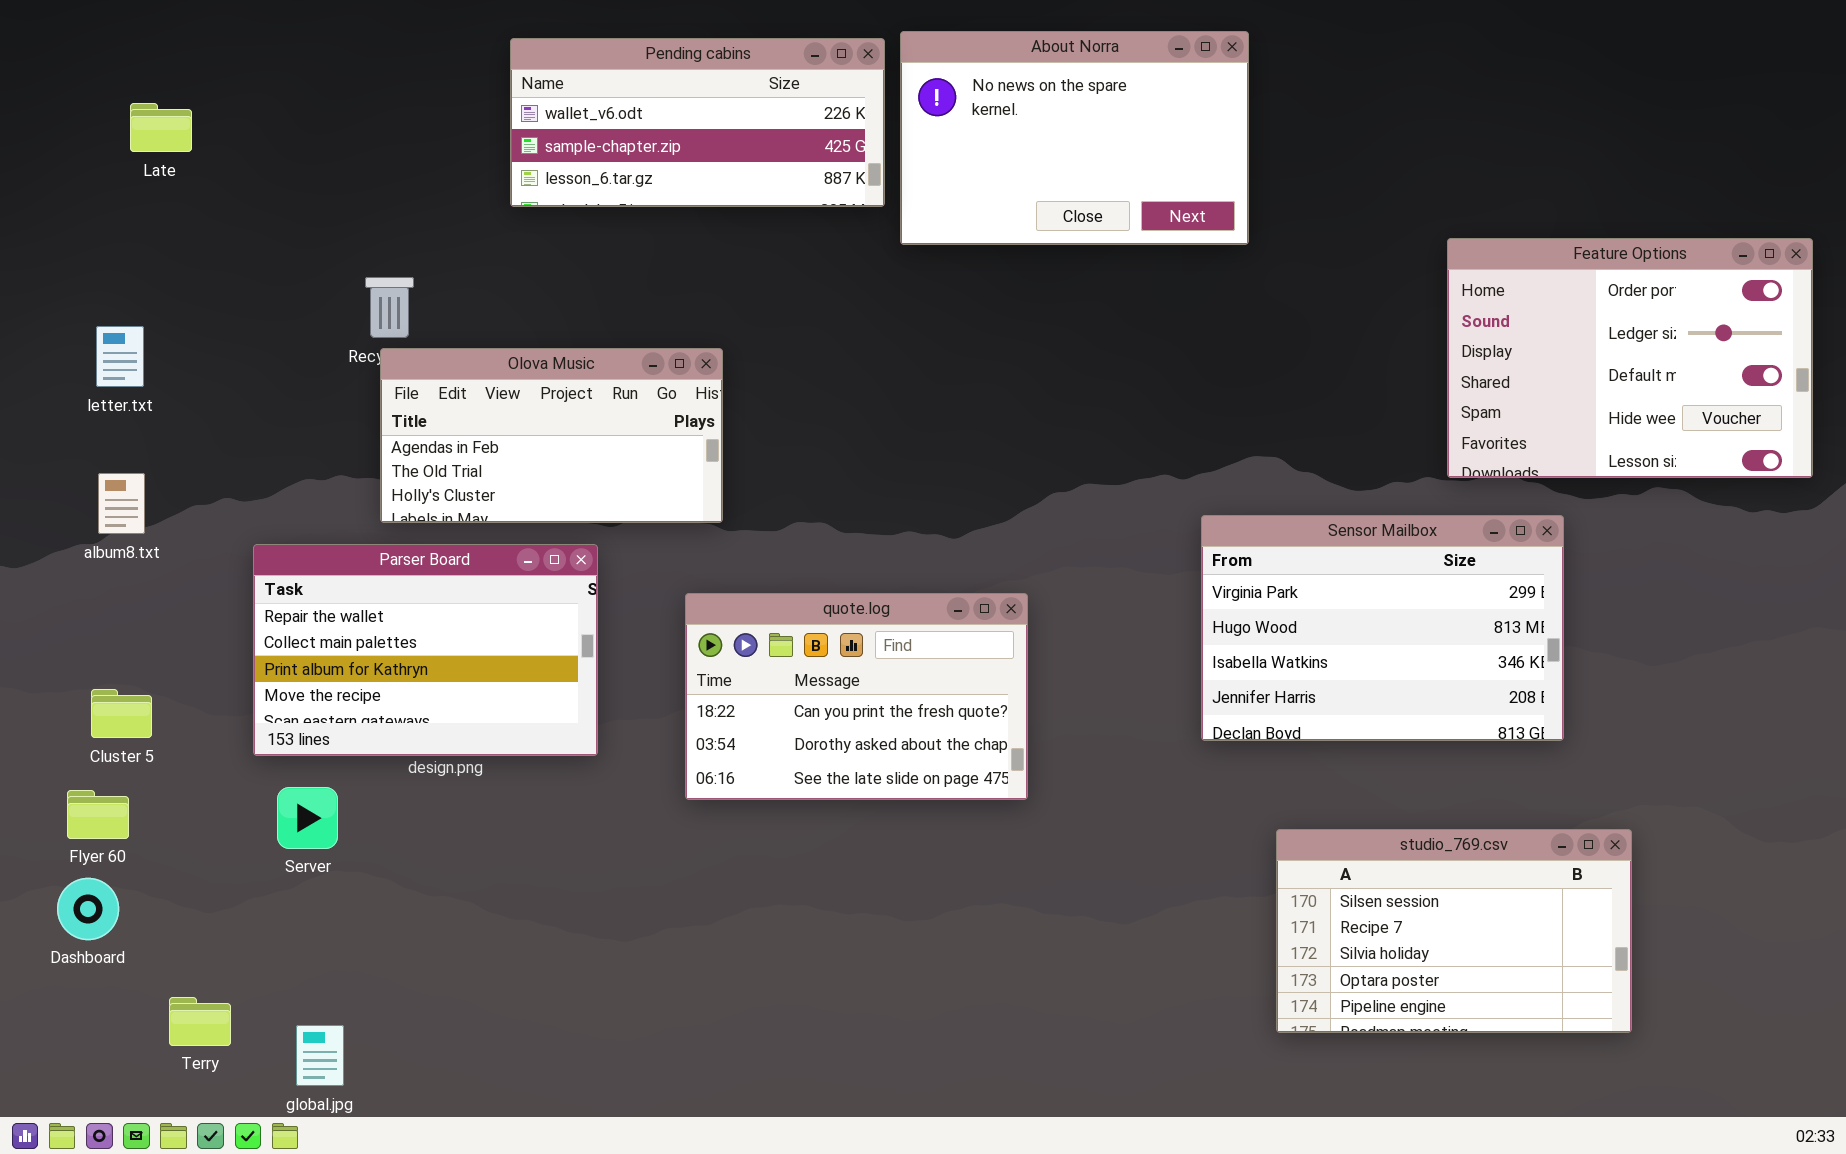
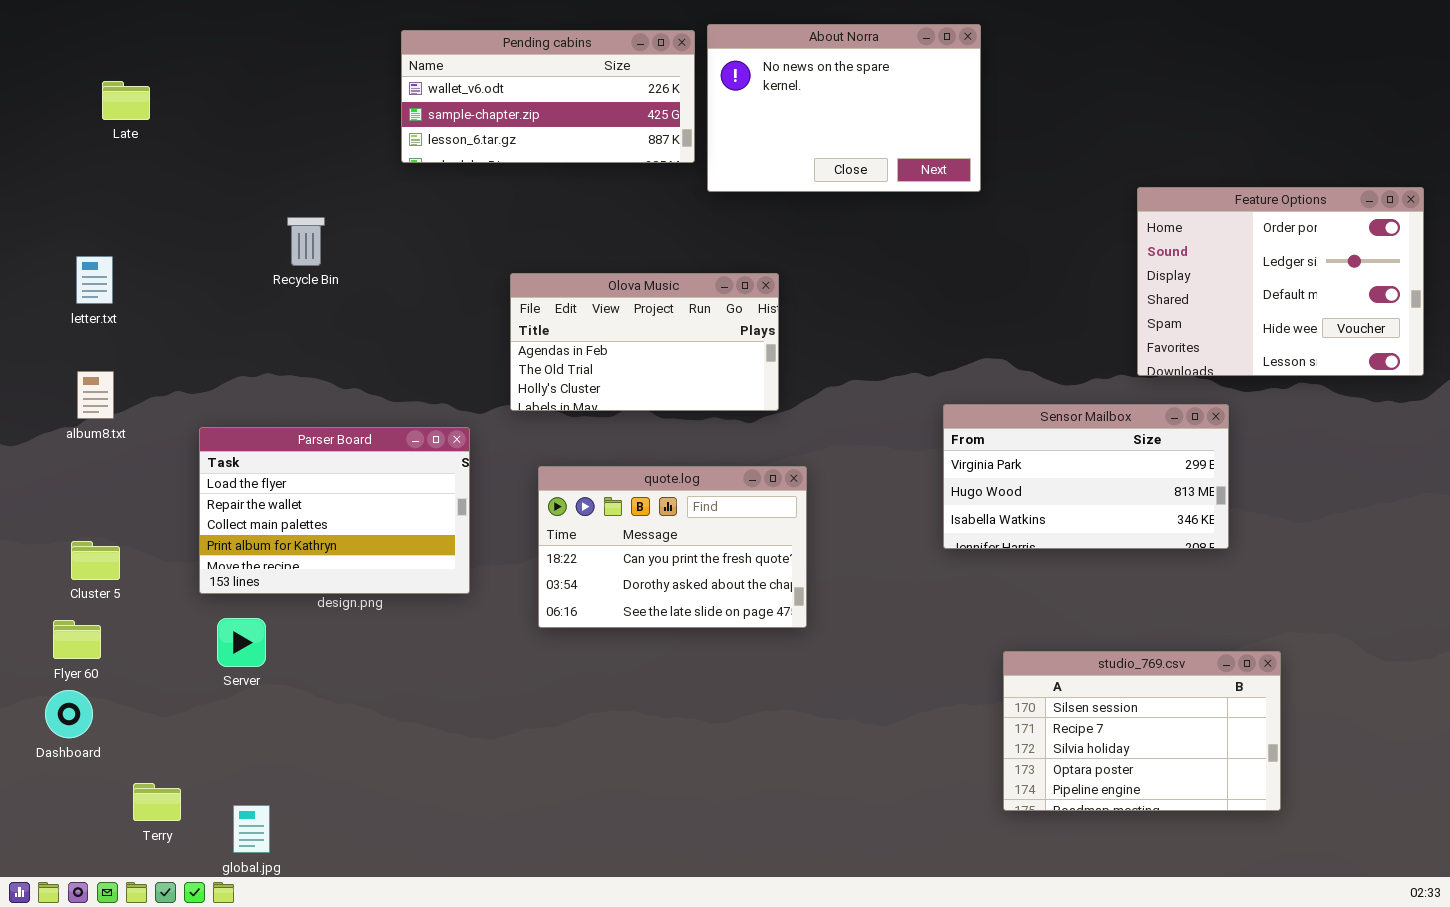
Olova Music: [380,348,723,523] -> [510,273,779,411], moved
Sensor Mailbox: [1201,515,1564,741] -> [943,404,1229,549], resized
Parser Board: [253,544,598,756] -> [199,427,470,594], scrolled up 1 row

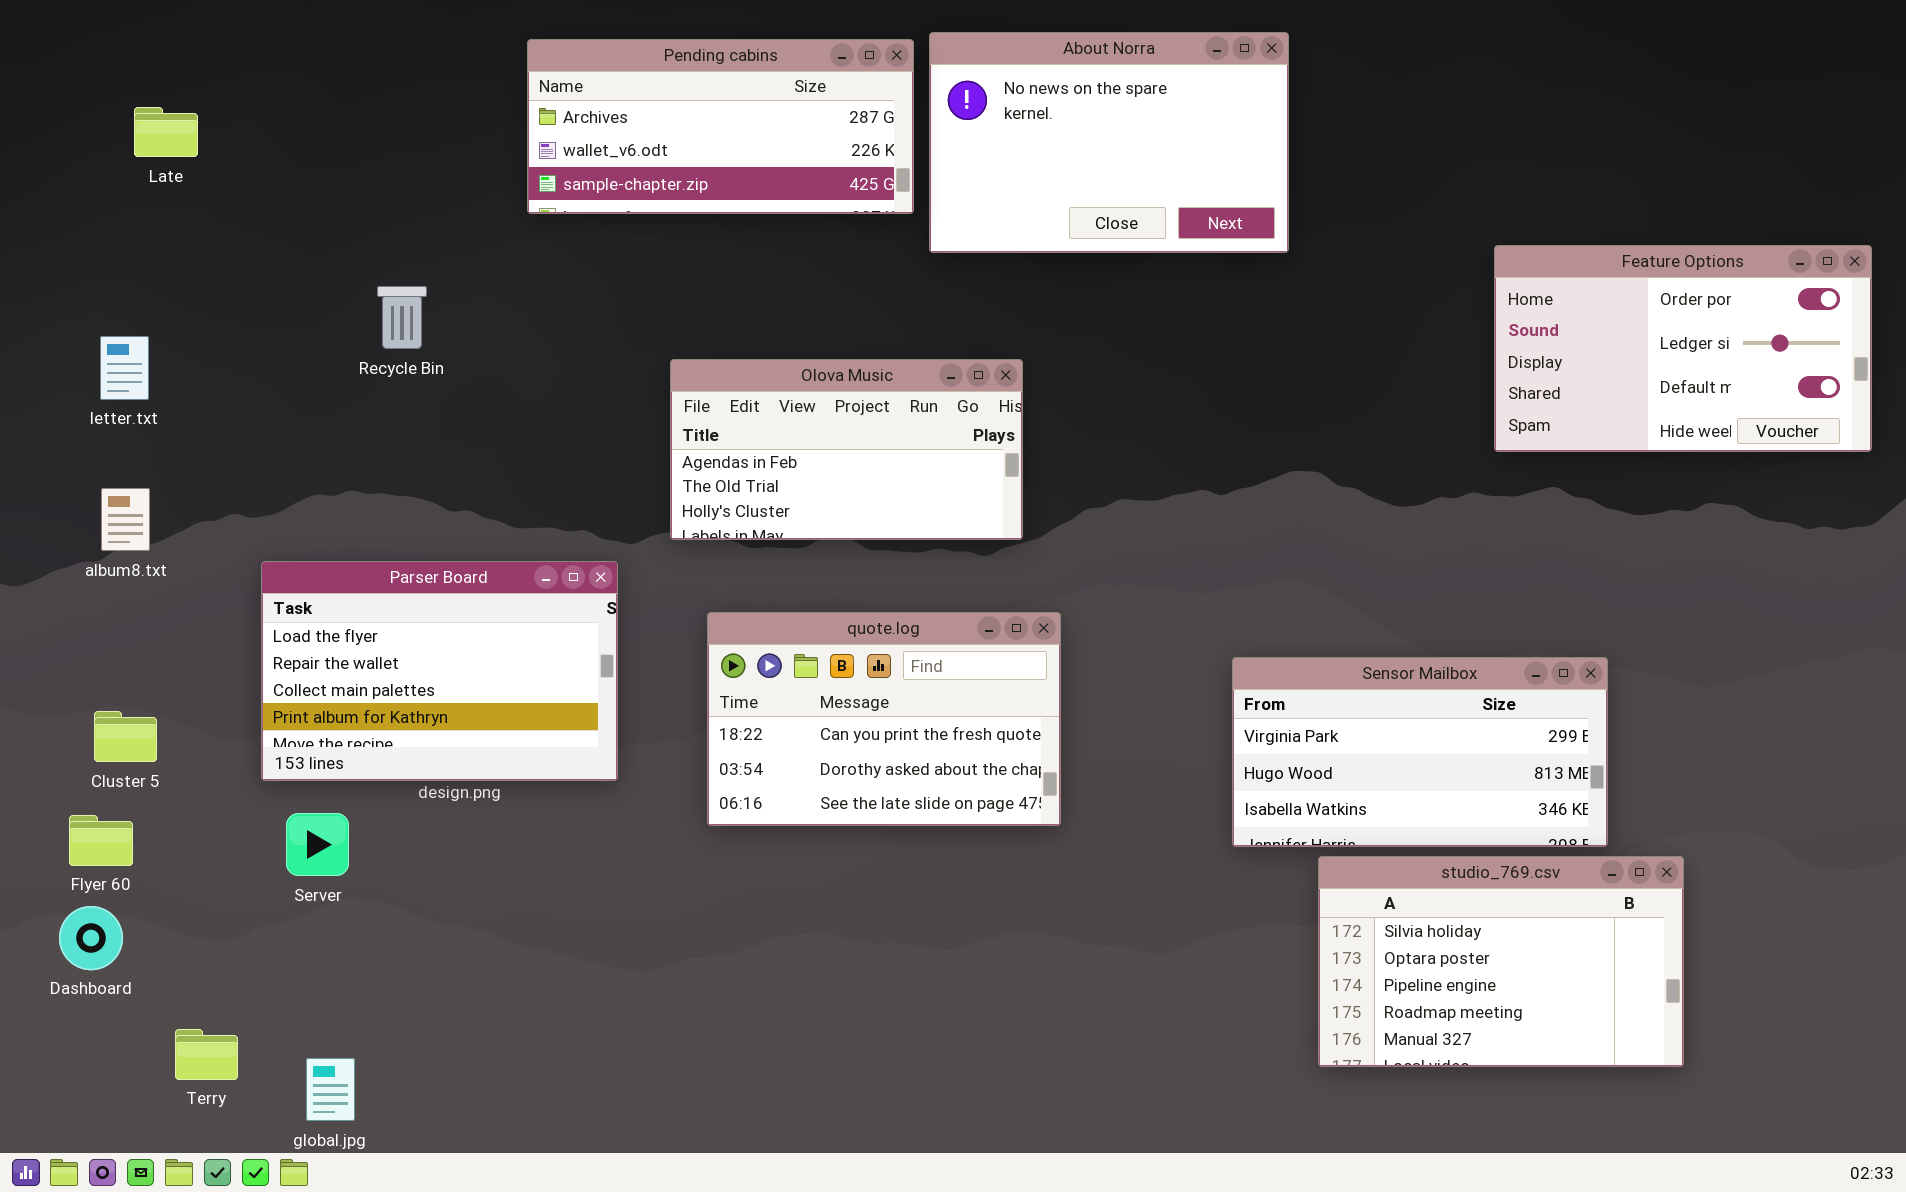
Pending cabins: [401,30,695,163] -> [527,39,914,214], scrolled up 1 row
Feature Options: [1137,187,1424,376] -> [1494,245,1872,452], resized
Sensor Mailbox: [943,404,1229,549] -> [1232,657,1608,847], moved
studio_769.csv: [1003,651,1281,811] -> [1318,856,1684,1067], scrolled down 2 rows

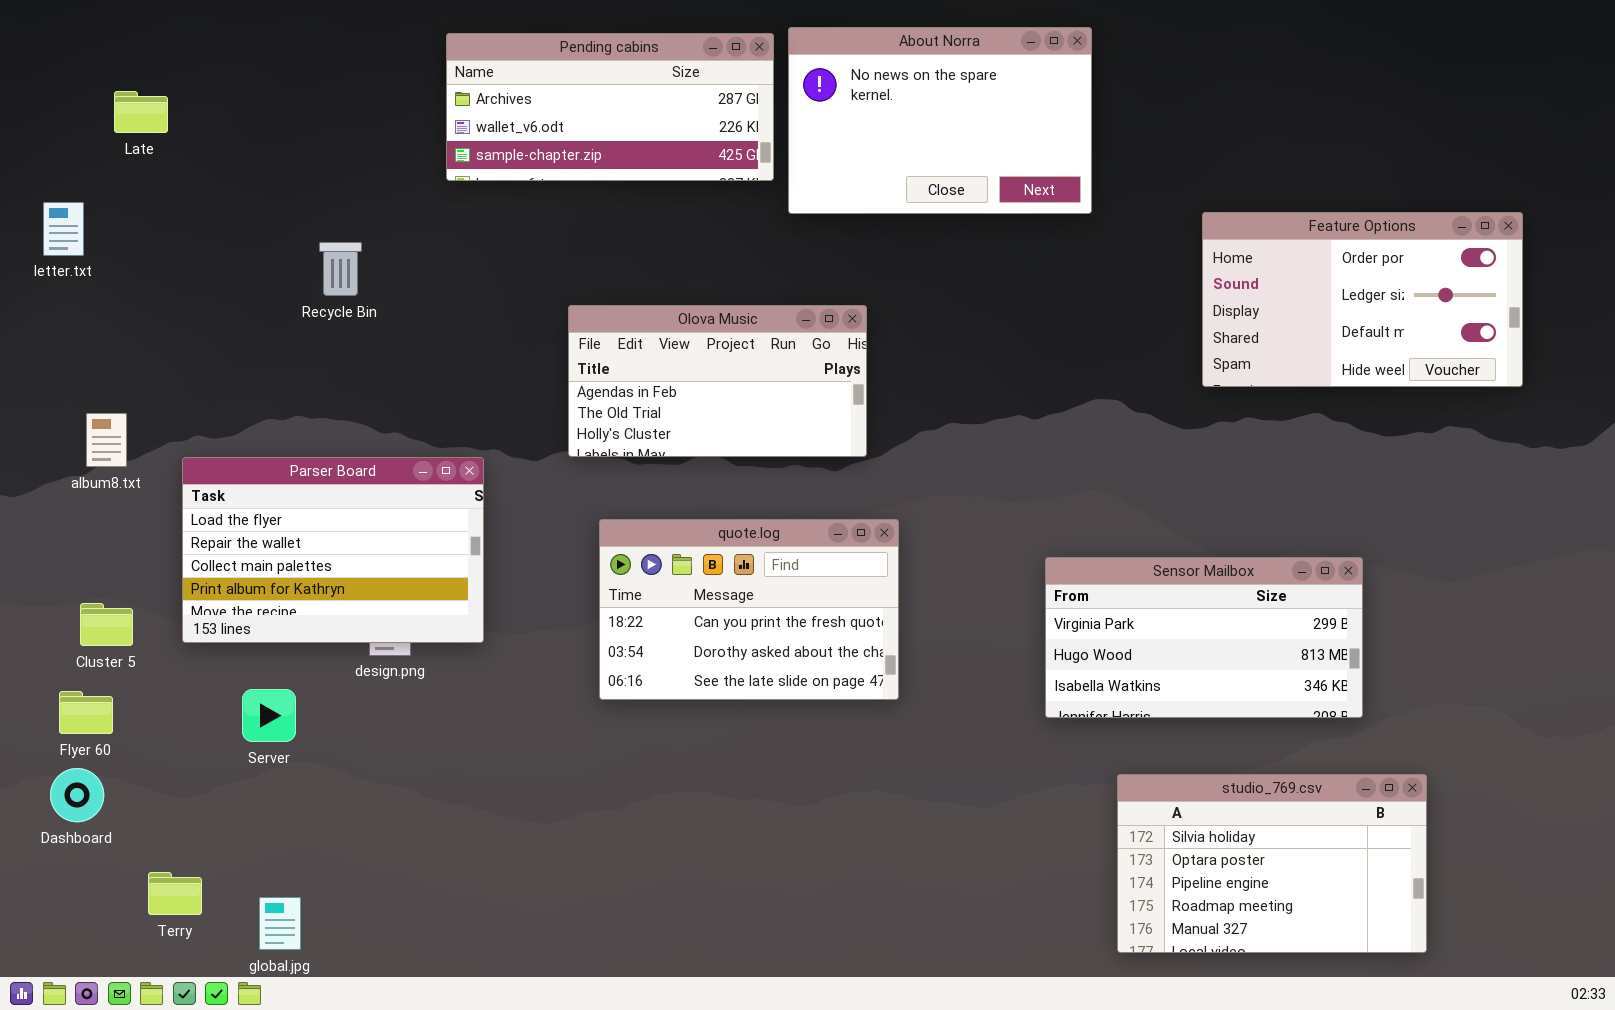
Feature Options: [1494,245,1872,452] -> [1202,212,1523,387], moved
letter.txt: [100,336,149,400] -> [43,202,84,256], moved
Parser Board: [261,561,618,781] -> [182,457,484,643], moved
studio_769.csv: [1318,856,1684,1067] -> [1117,774,1427,953], moved

